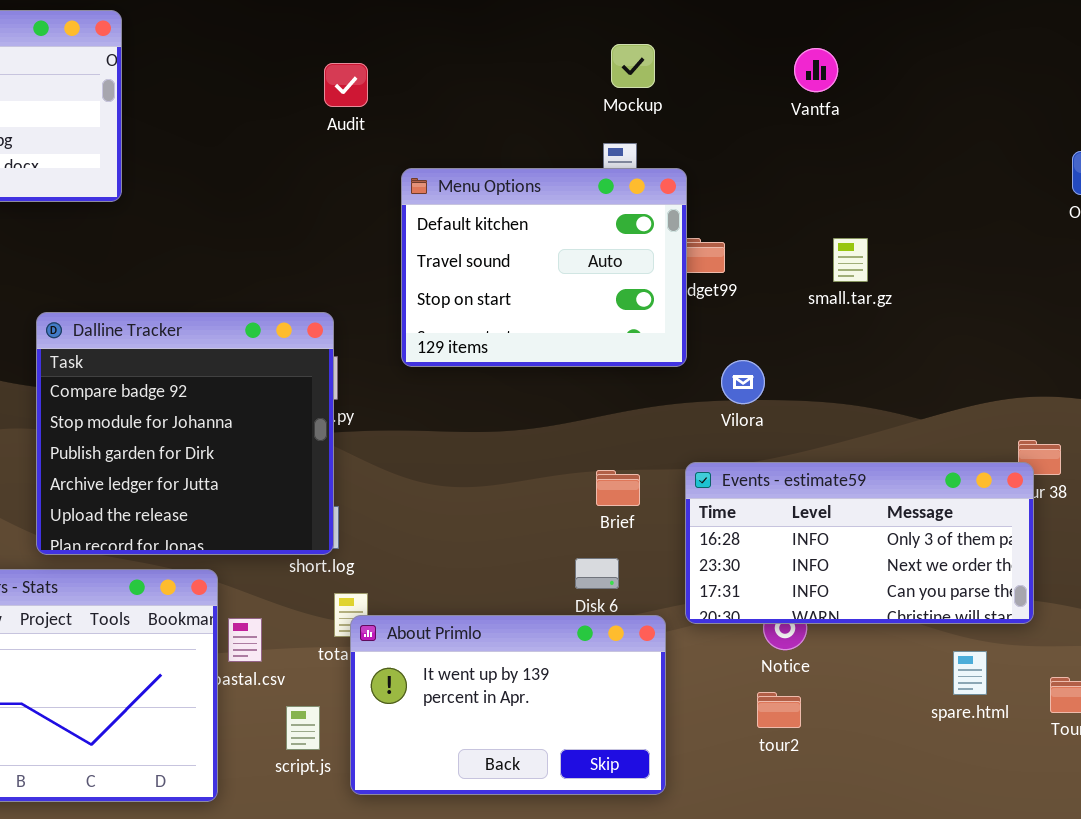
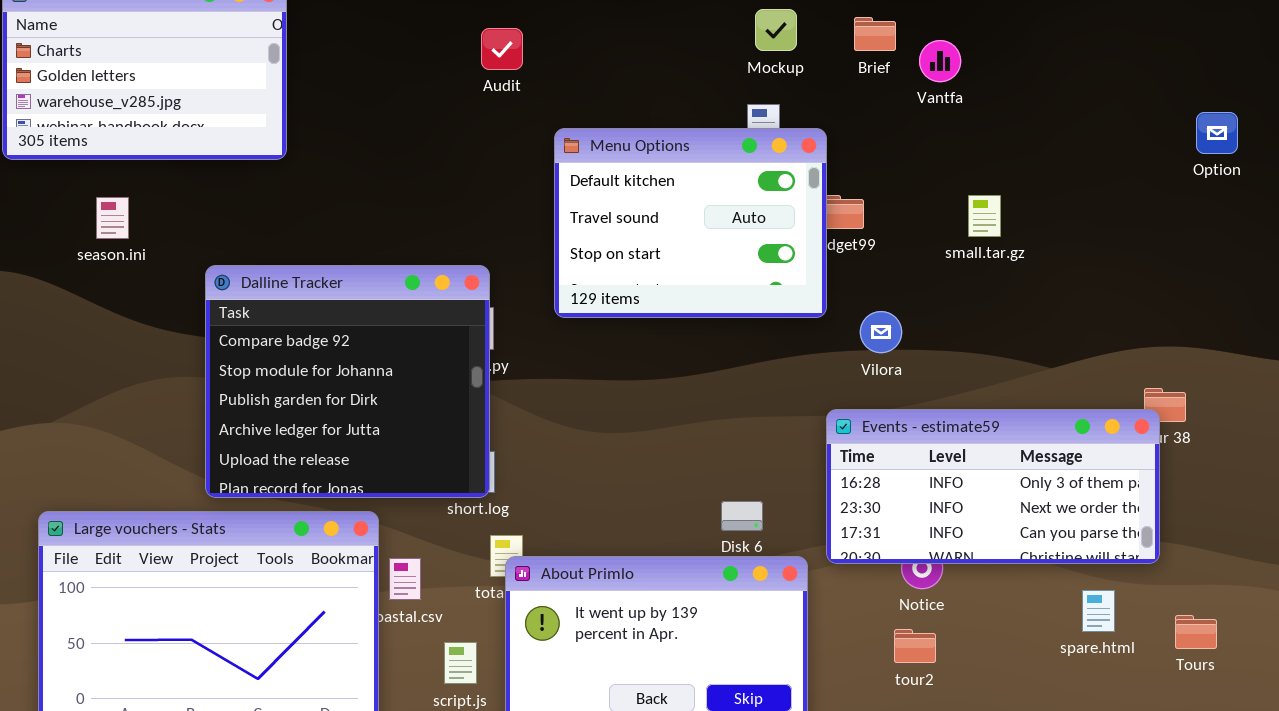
Vantfa: [794,48,838,92] -> [919,40,961,82], moved
Brief: [596,470,640,506] -> [854,17,896,51], moved

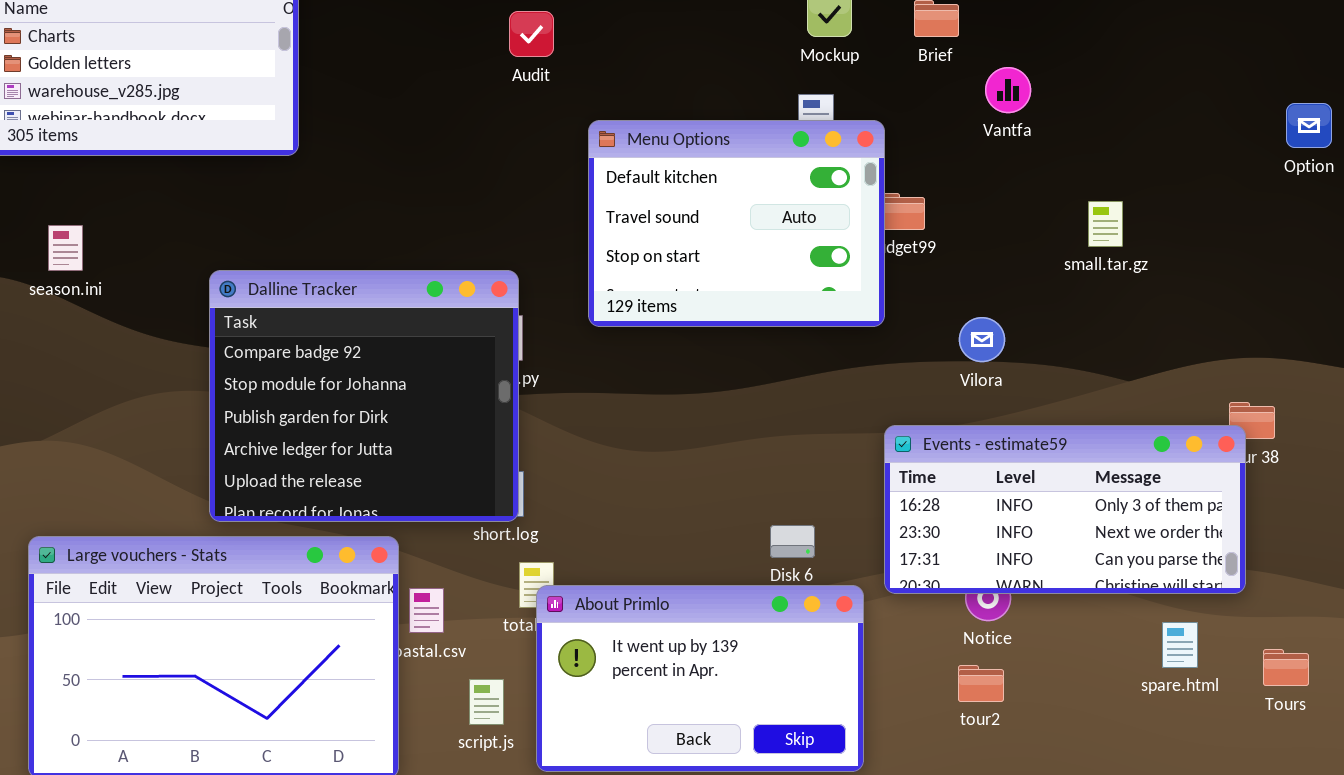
Vantfa: [919,40,961,82] -> [985,67,1031,113], moved
small.tar.gz: [968,195,1001,237] -> [1088,201,1123,247], moved
season.ini: [96,197,129,239] -> [48,225,83,271], moved
Vilora: [860,311,902,353] -> [959,317,1005,362], moved

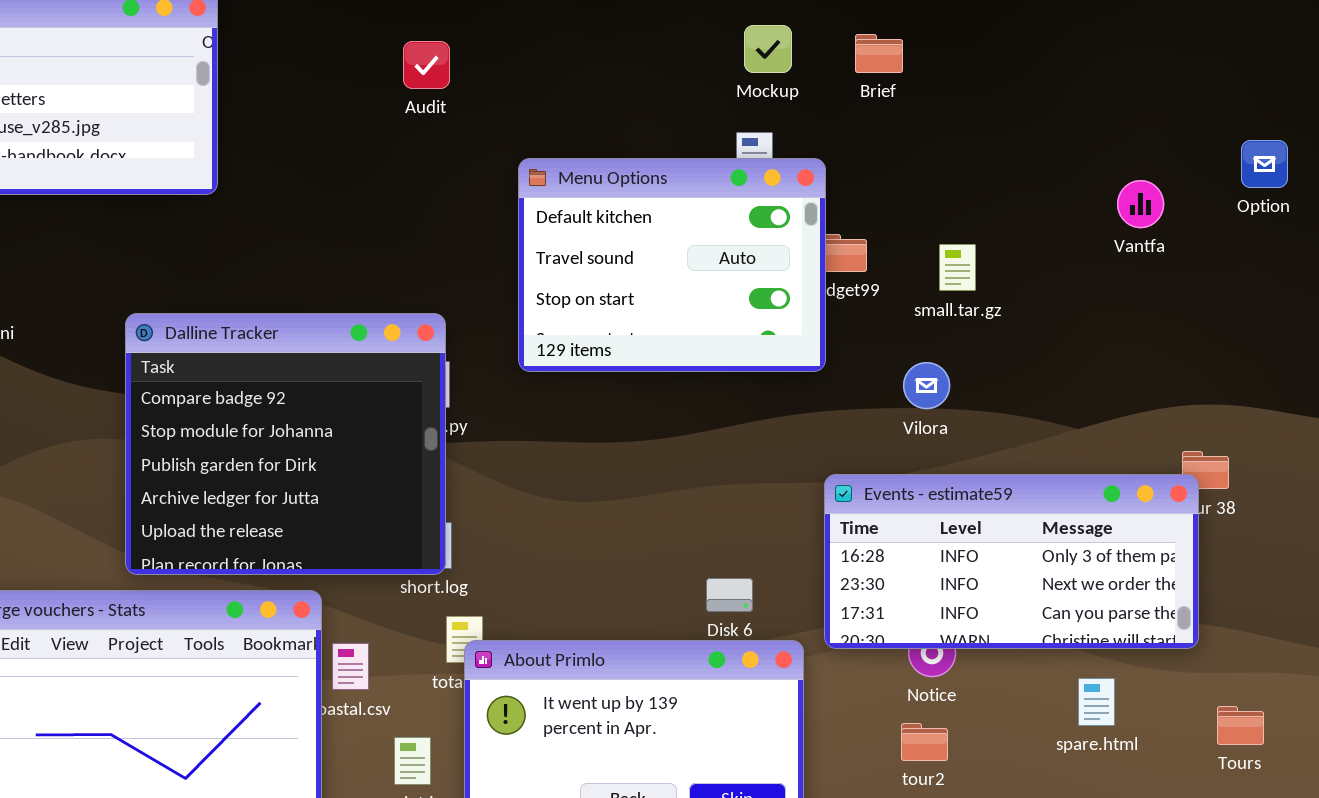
Audit: [509,11,554,57] -> [403,41,450,89], moved
Vantfa: [985,67,1031,113] -> [1117,180,1164,228], moved
small.tar.gz: [1088,201,1123,247] -> [939,244,976,291], moved
spare.html: [1162,622,1198,668] -> [1078,678,1115,726], moved

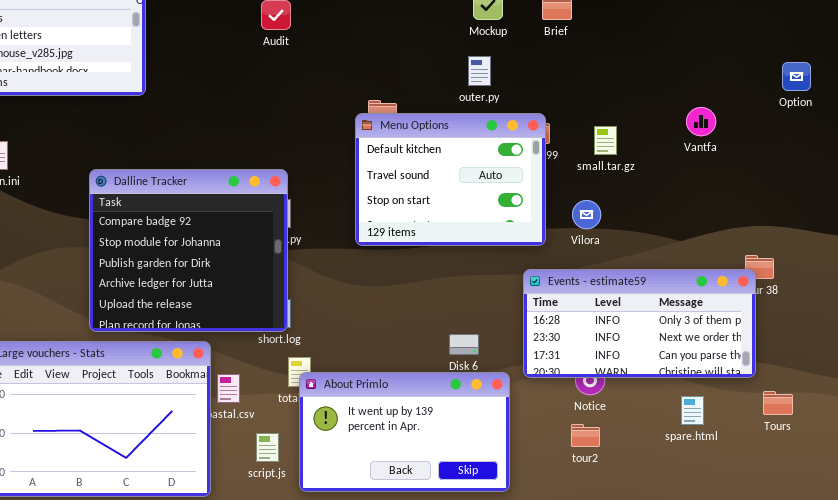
Menu Options: [518,158,826,372] -> [355,113,546,246], moved
Vantfa: [1117,180,1164,228] -> [686,107,716,136], moved
Tours: [1217,706,1264,745] -> [763,391,793,415], moved

